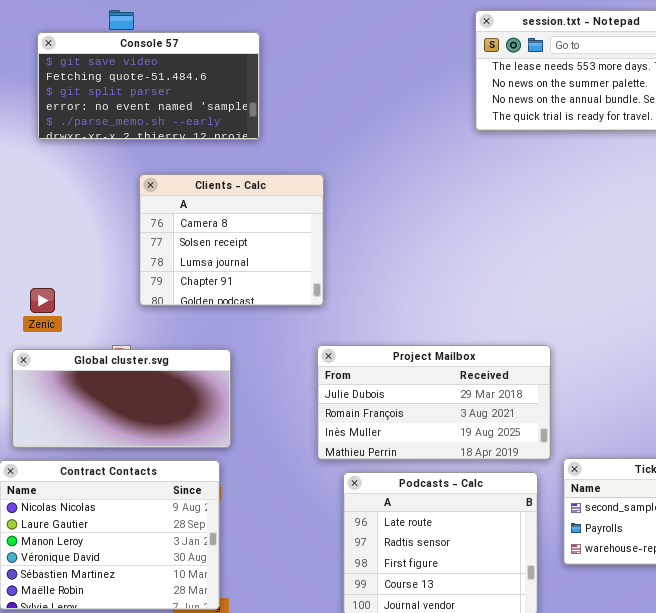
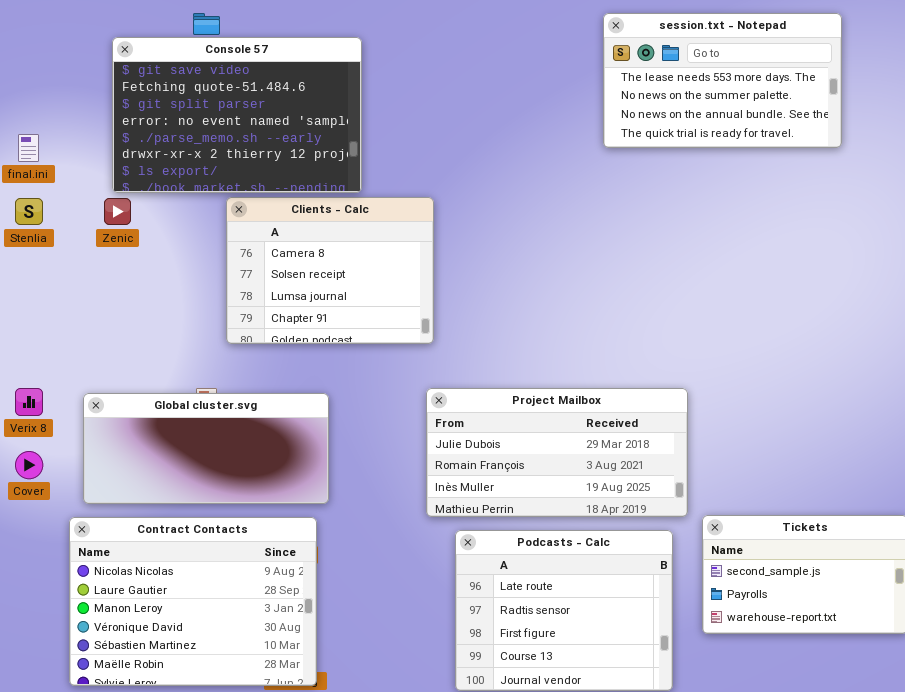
Console 57: [37,32,260,140] -> [112,37,362,193], resized
Zenic: [30,288,55,313] -> [104,198,131,225], moved

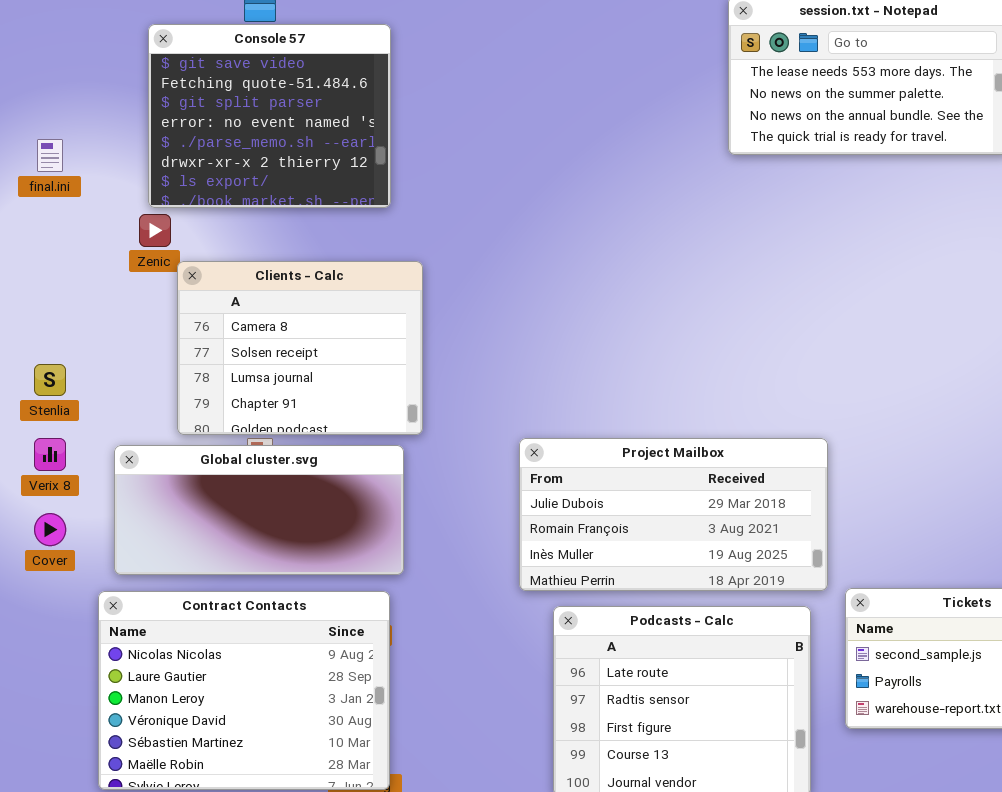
Console 57: [112,37,362,193] -> [148,24,391,208], resized
Clients - Calc: [226,197,434,344] -> [177,261,423,435], moved
Stenlia: [15,198,43,225] -> [34,364,66,396], moved

